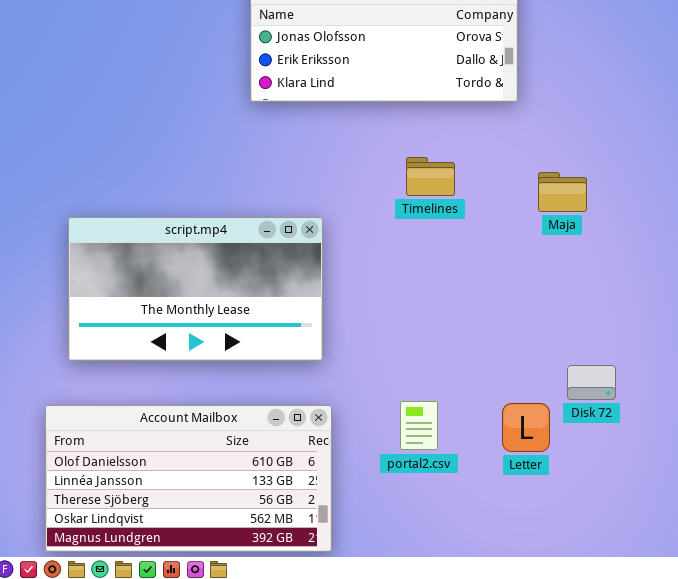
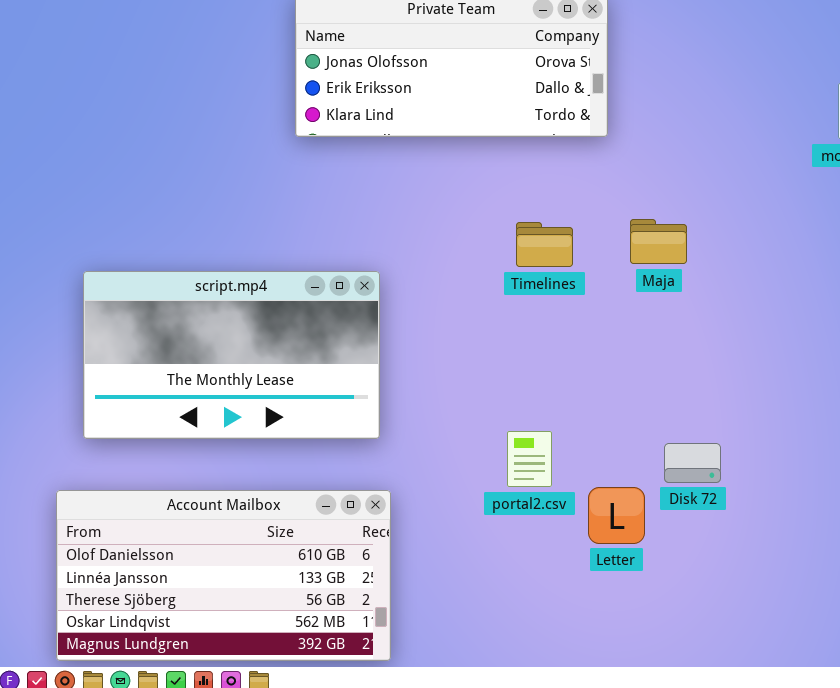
Timelines: [406,157,455,196] -> [516,222,573,267], moved
portal2.csv: [400,401,438,450] -> [507,431,552,487], moved

